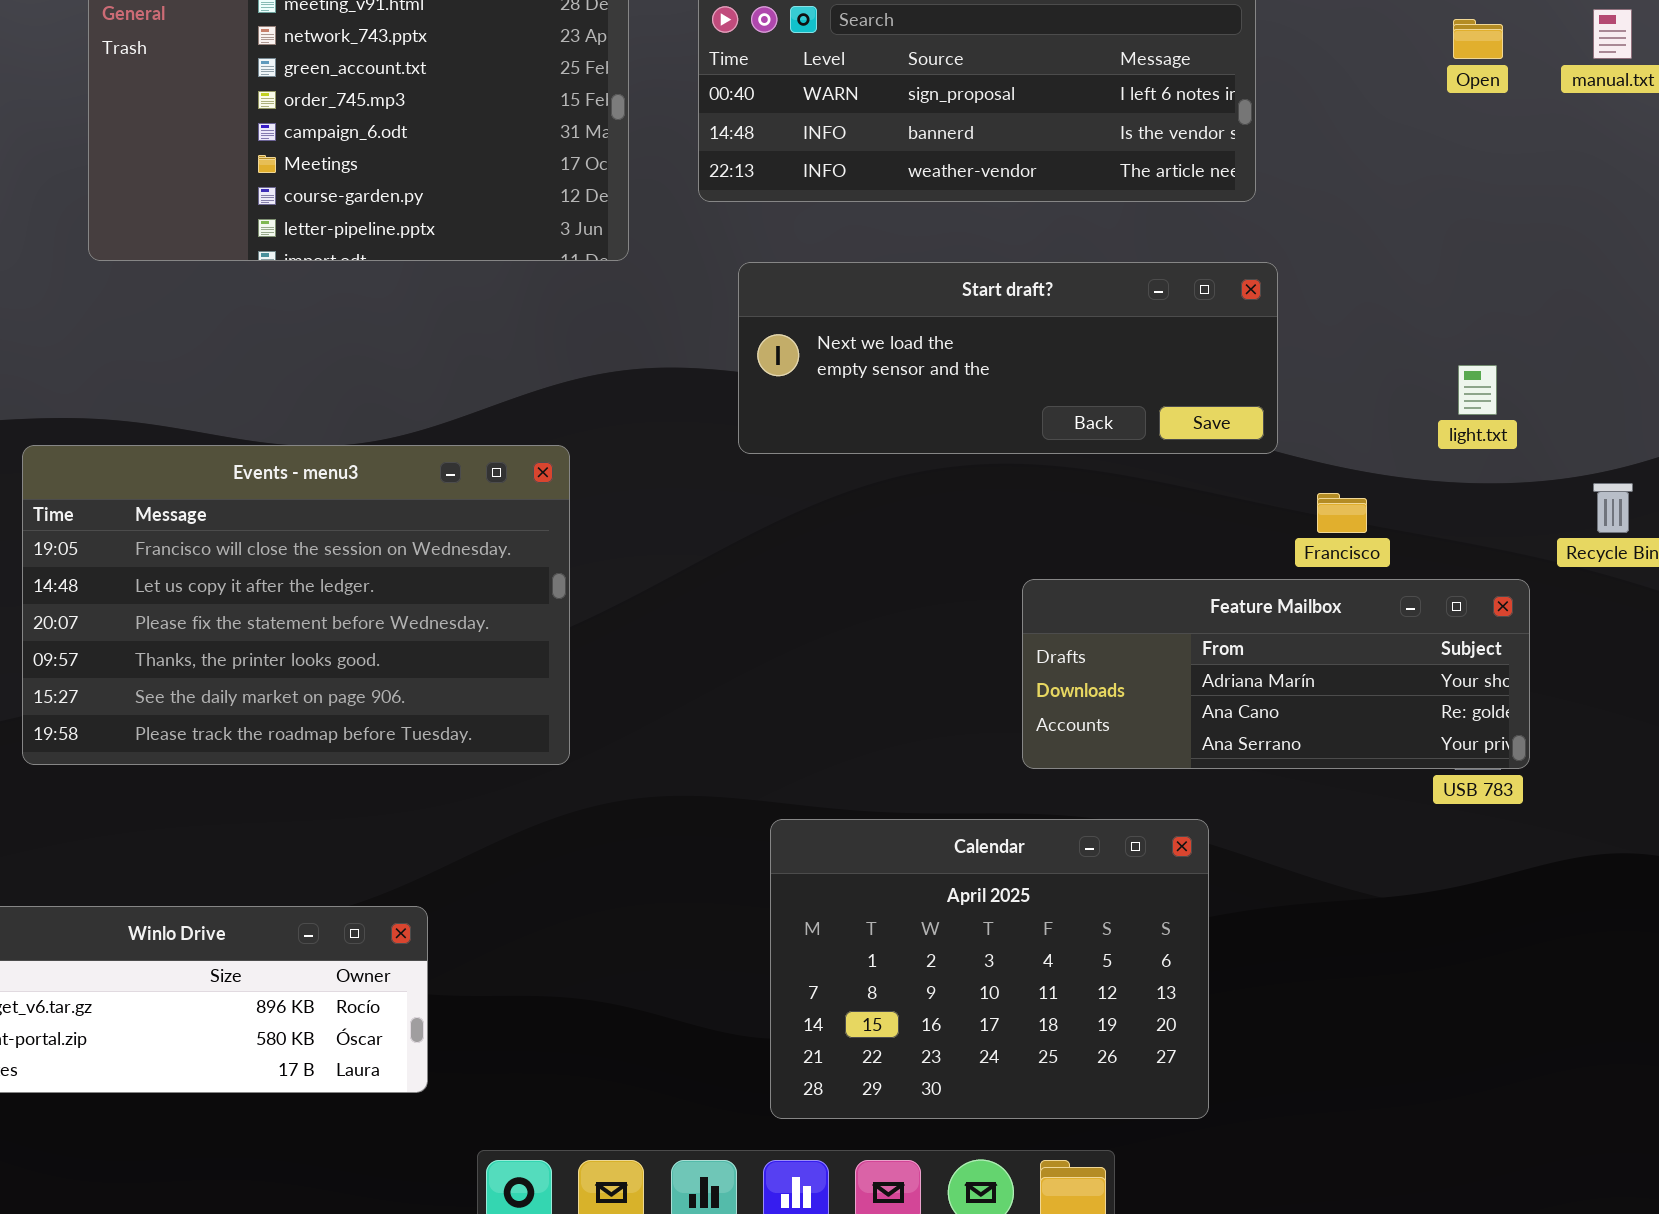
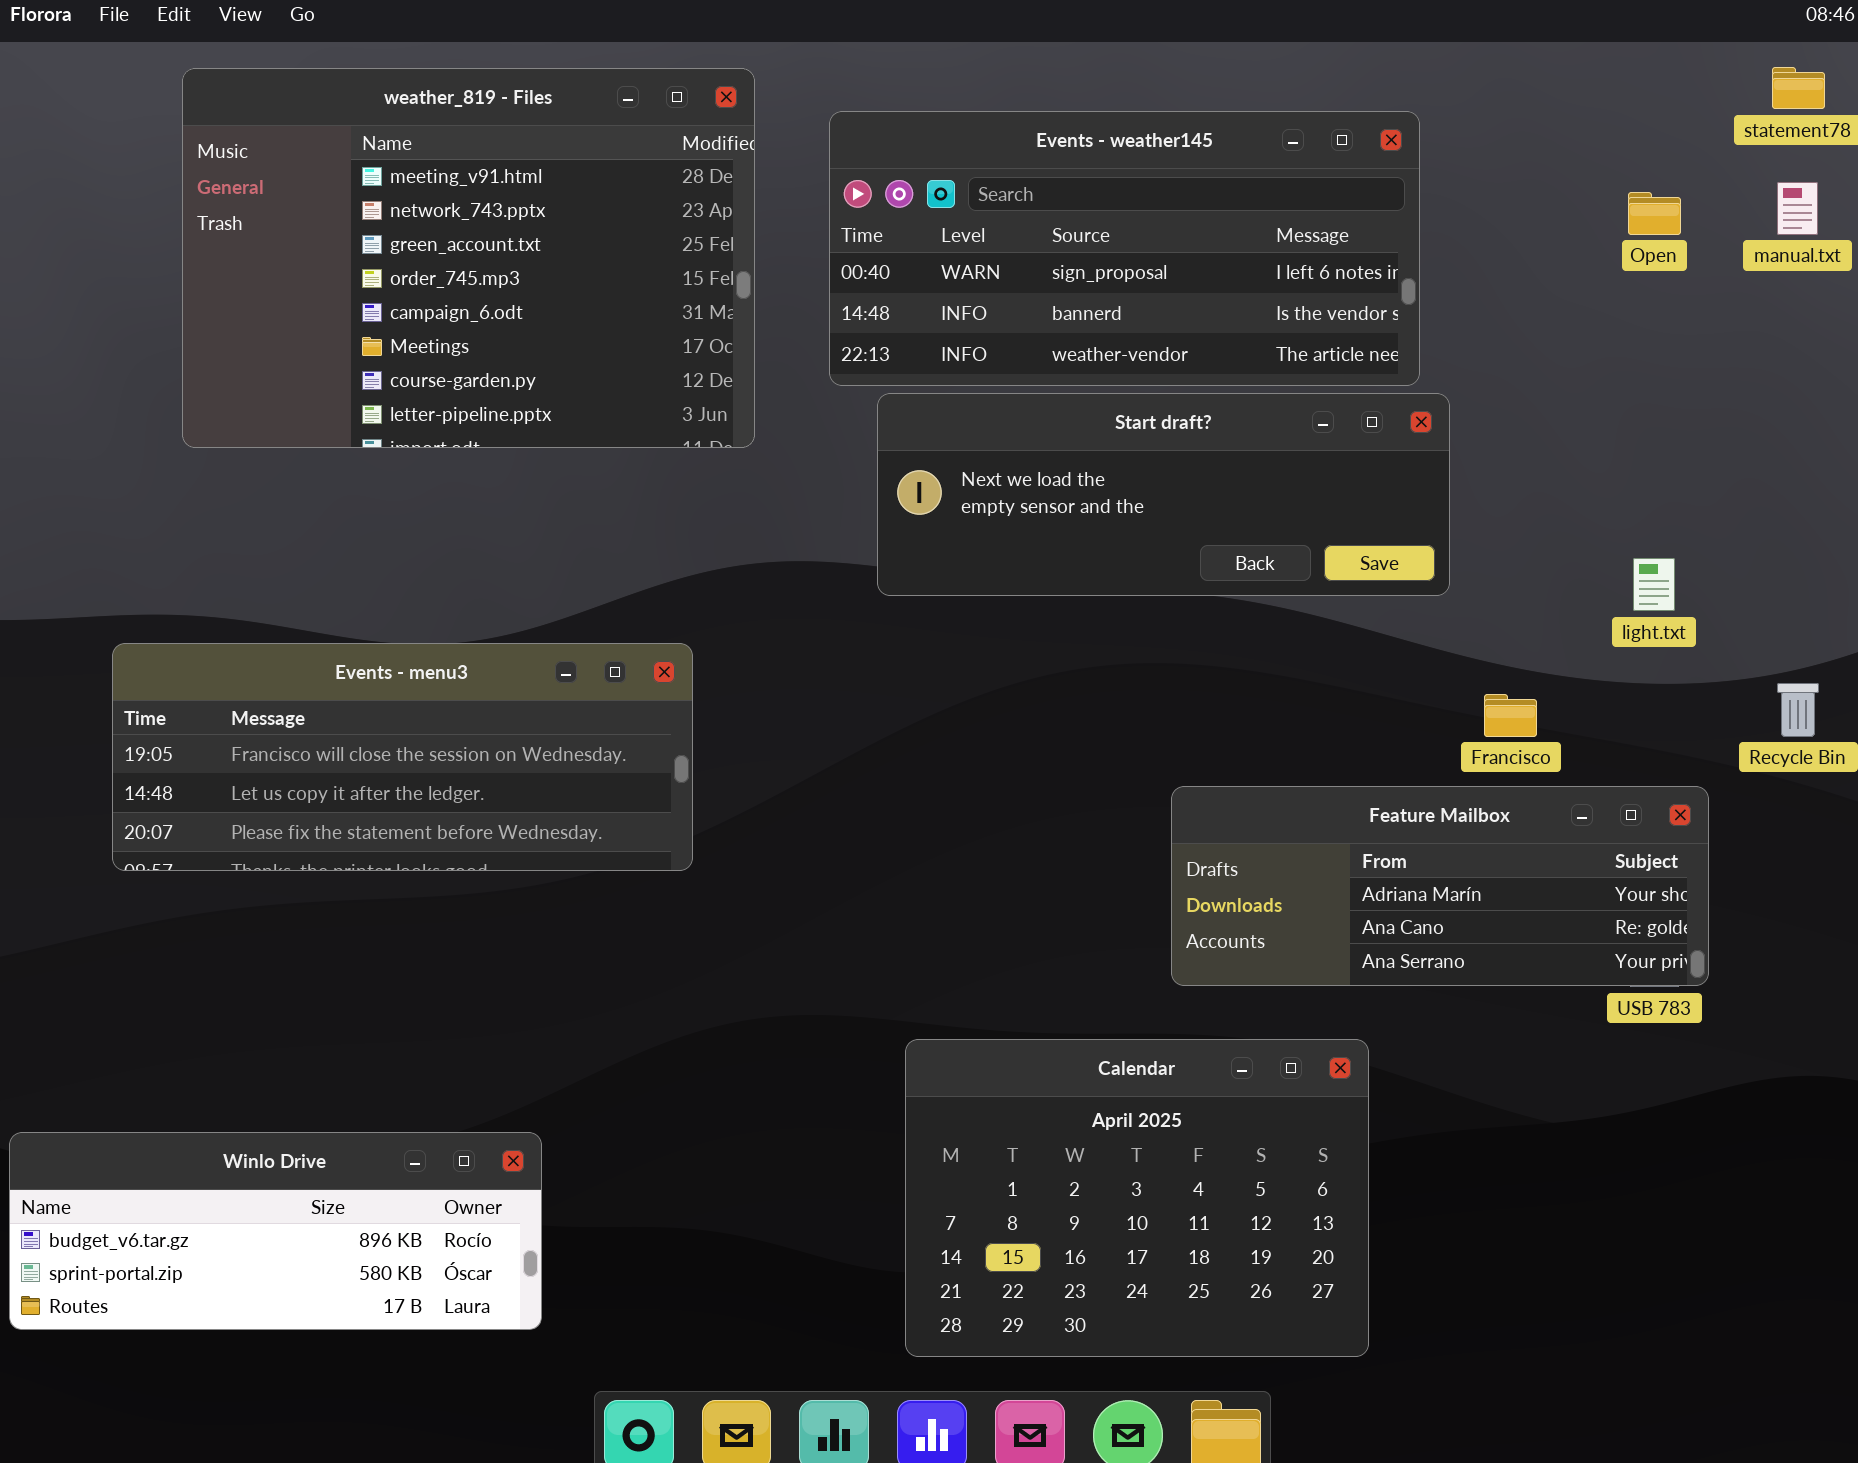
Start draft?: [738,262,1278,454] -> [877,393,1450,596], moved
Events - menu3: [22,445,570,765] -> [112,643,693,871], resized

